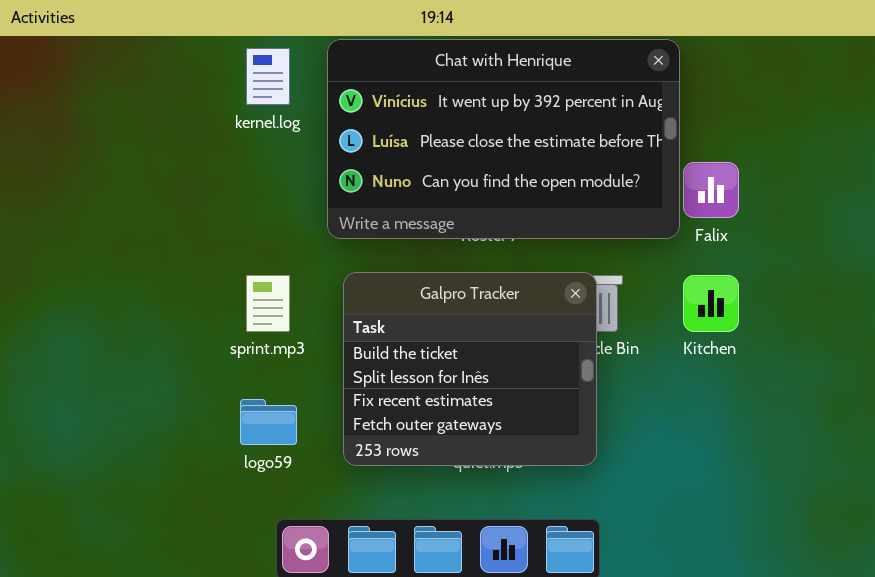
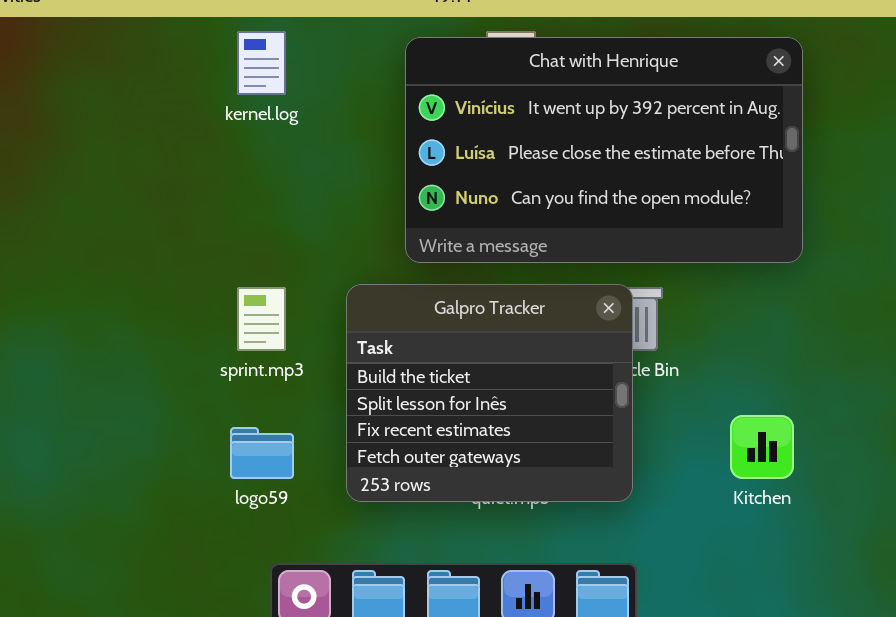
Chat with Henrique: [327,39,680,239] -> [405,37,803,263], moved
Kitchen: [683,275,739,332] -> [730,415,794,479], moved

